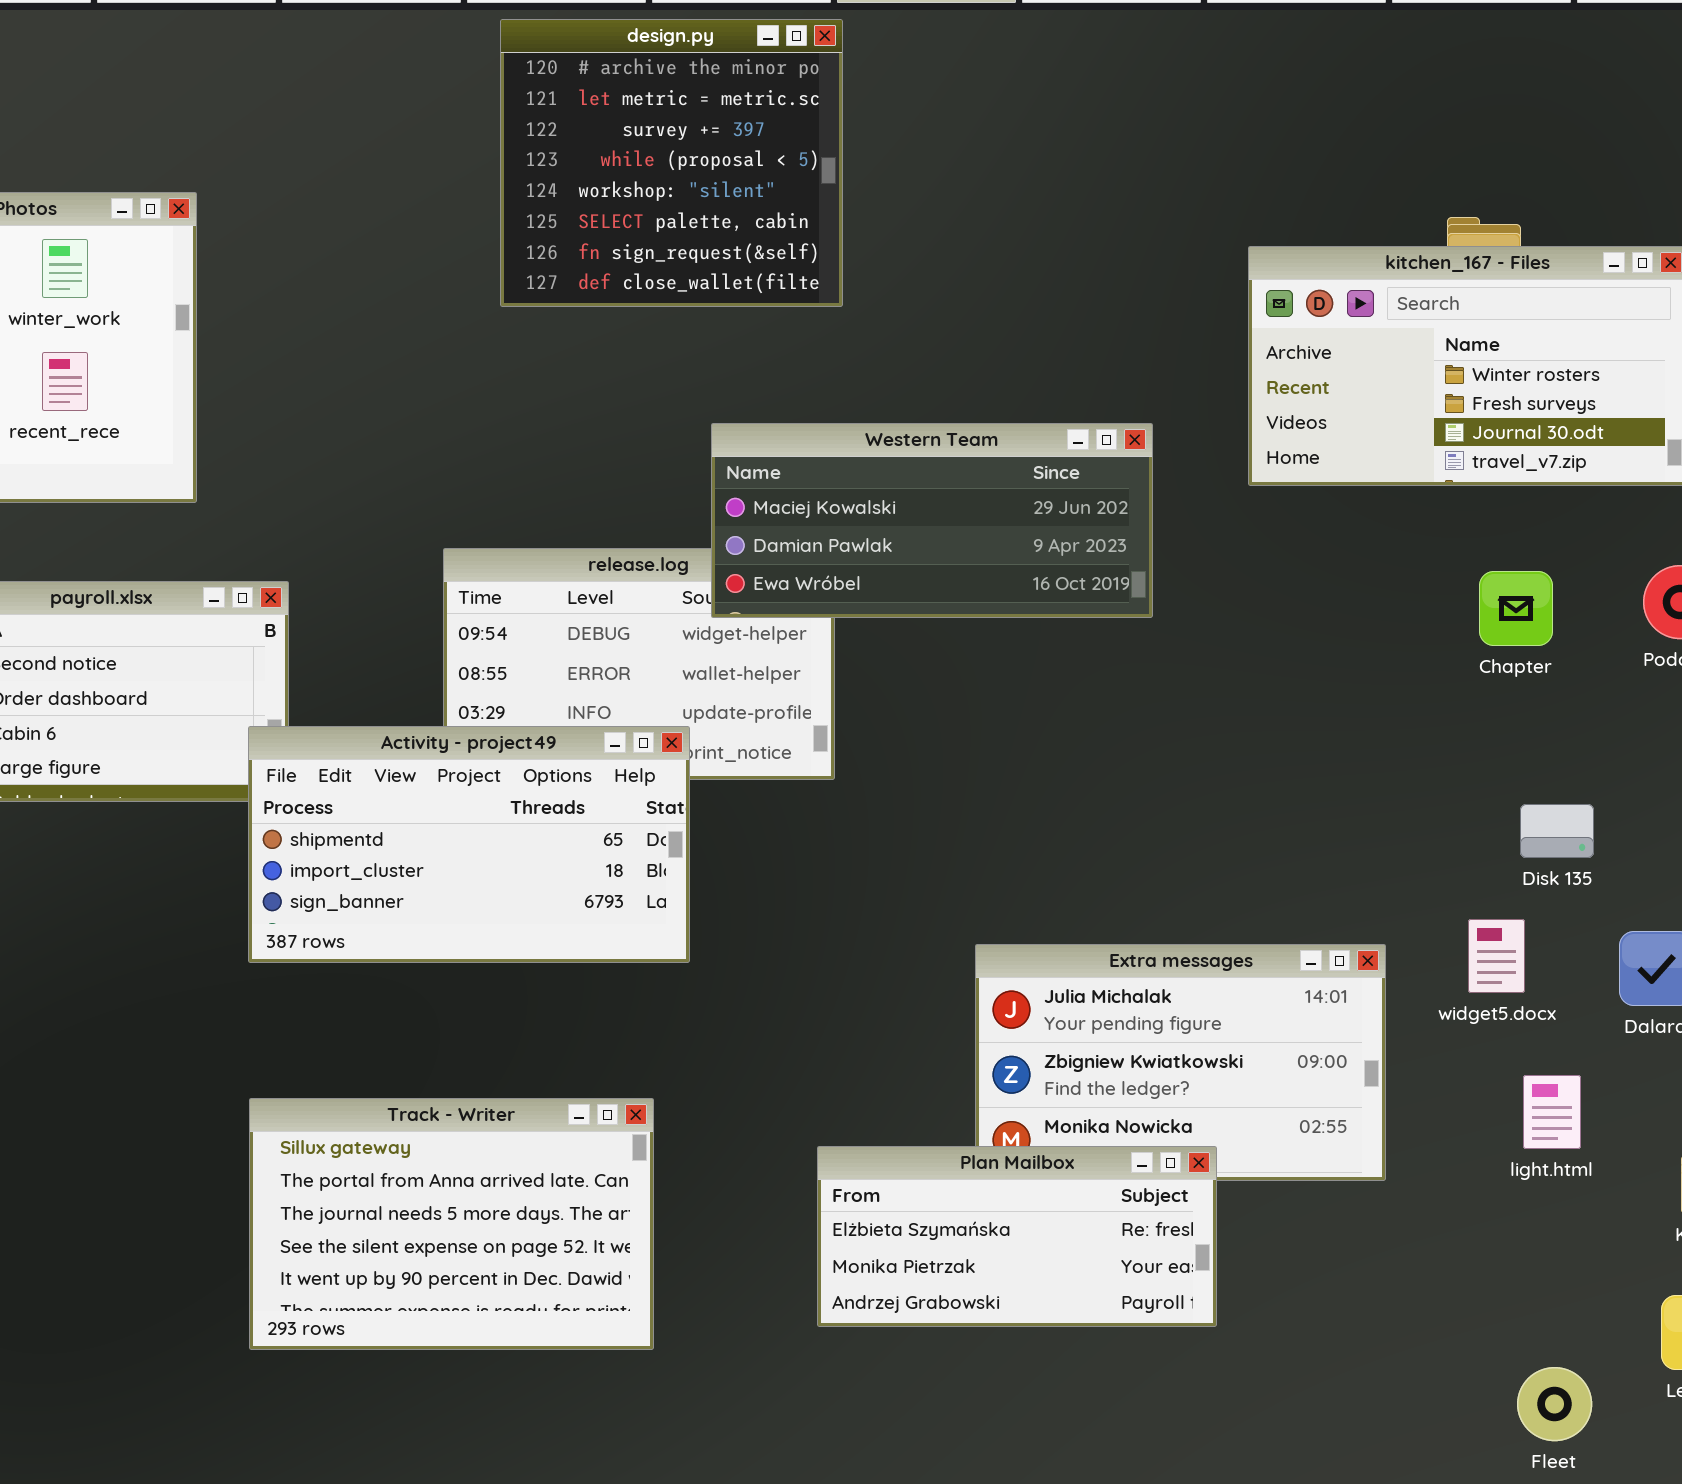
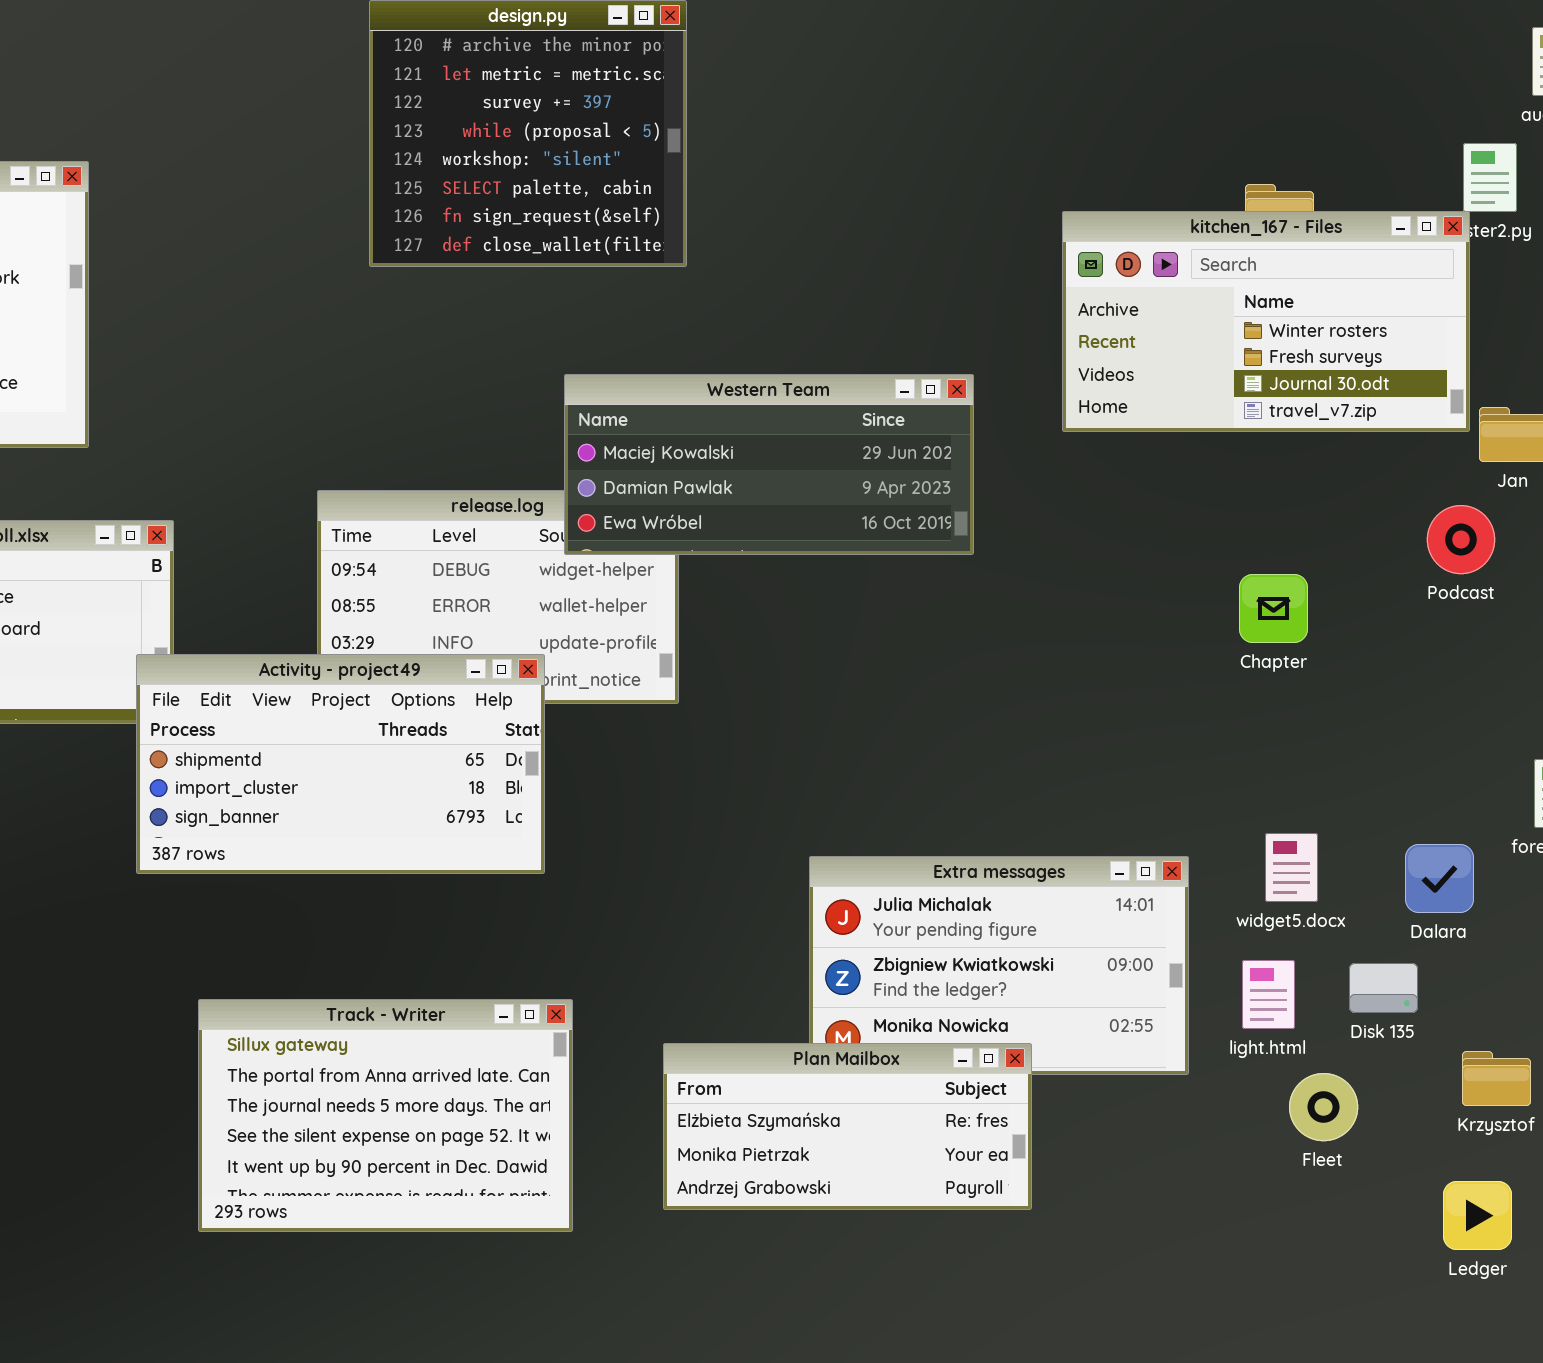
Chapter: [1479,571,1553,646] -> [1239,574,1308,643], moved
Disk 135: [1520,804,1594,858] -> [1349,963,1418,1013], moved
light.html: [1523,1075,1581,1149] -> [1242,960,1295,1029], moved
Track - Writer: [249,1098,654,1350] -> [198,999,573,1232], moved
Fleet: [1517,1367,1592,1441] -> [1289,1073,1358,1141], moved

